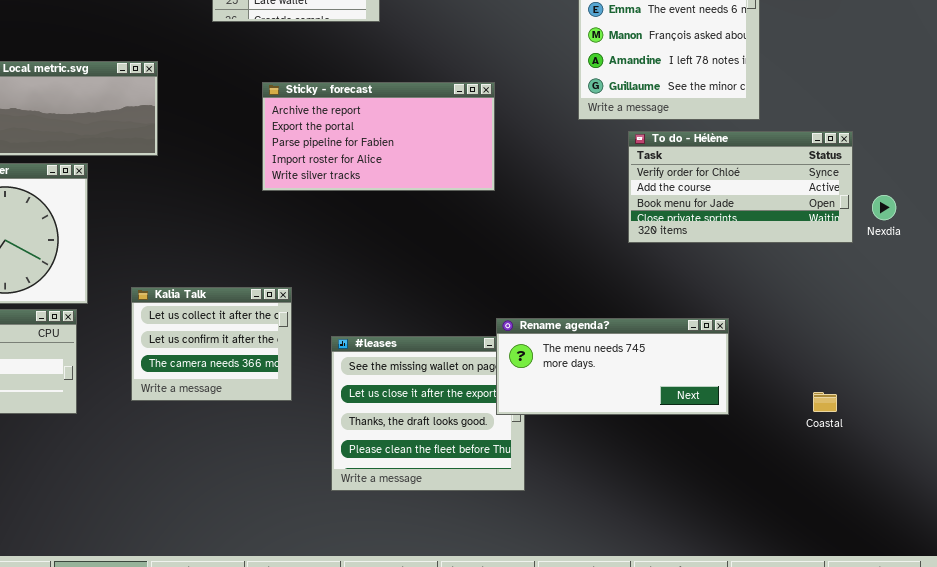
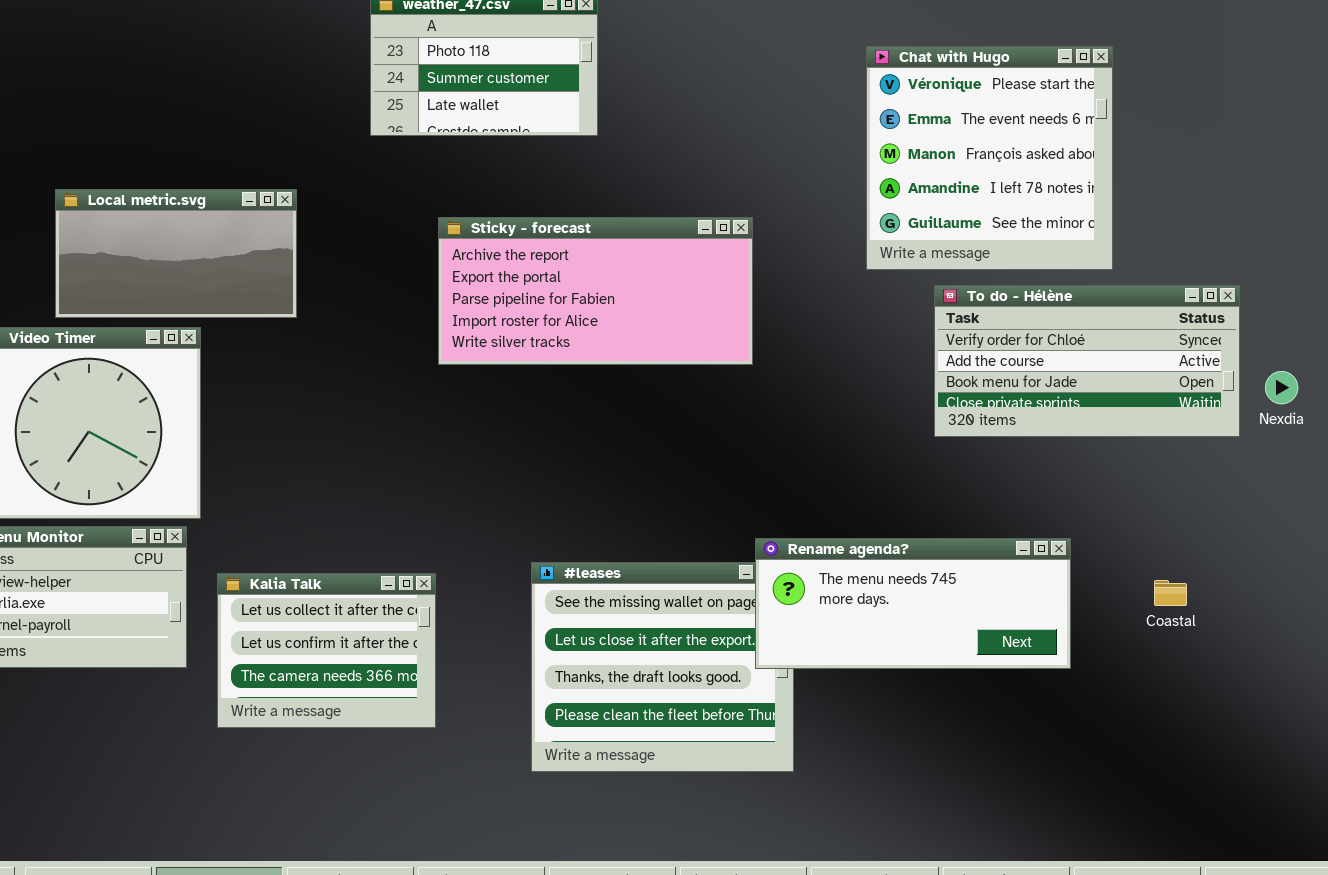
Kalia Talk: [131,287,292,401] -> [217,573,436,728], moved
Coastal: [813,392,837,412] -> [1154,580,1187,606], moved

